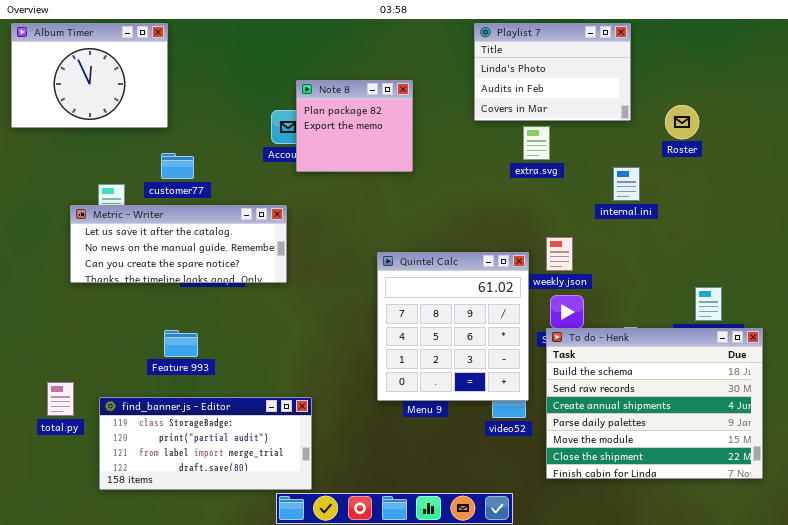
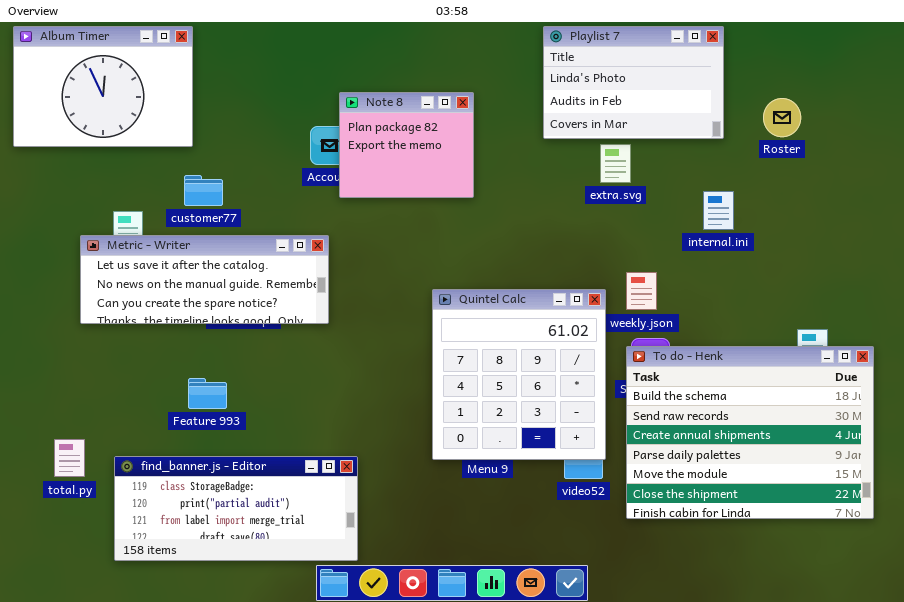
Roster: [665,105,699,139] -> [763,98,801,137], moved
To do - Henk: [546,328,763,479] -> [626,346,874,519], moved

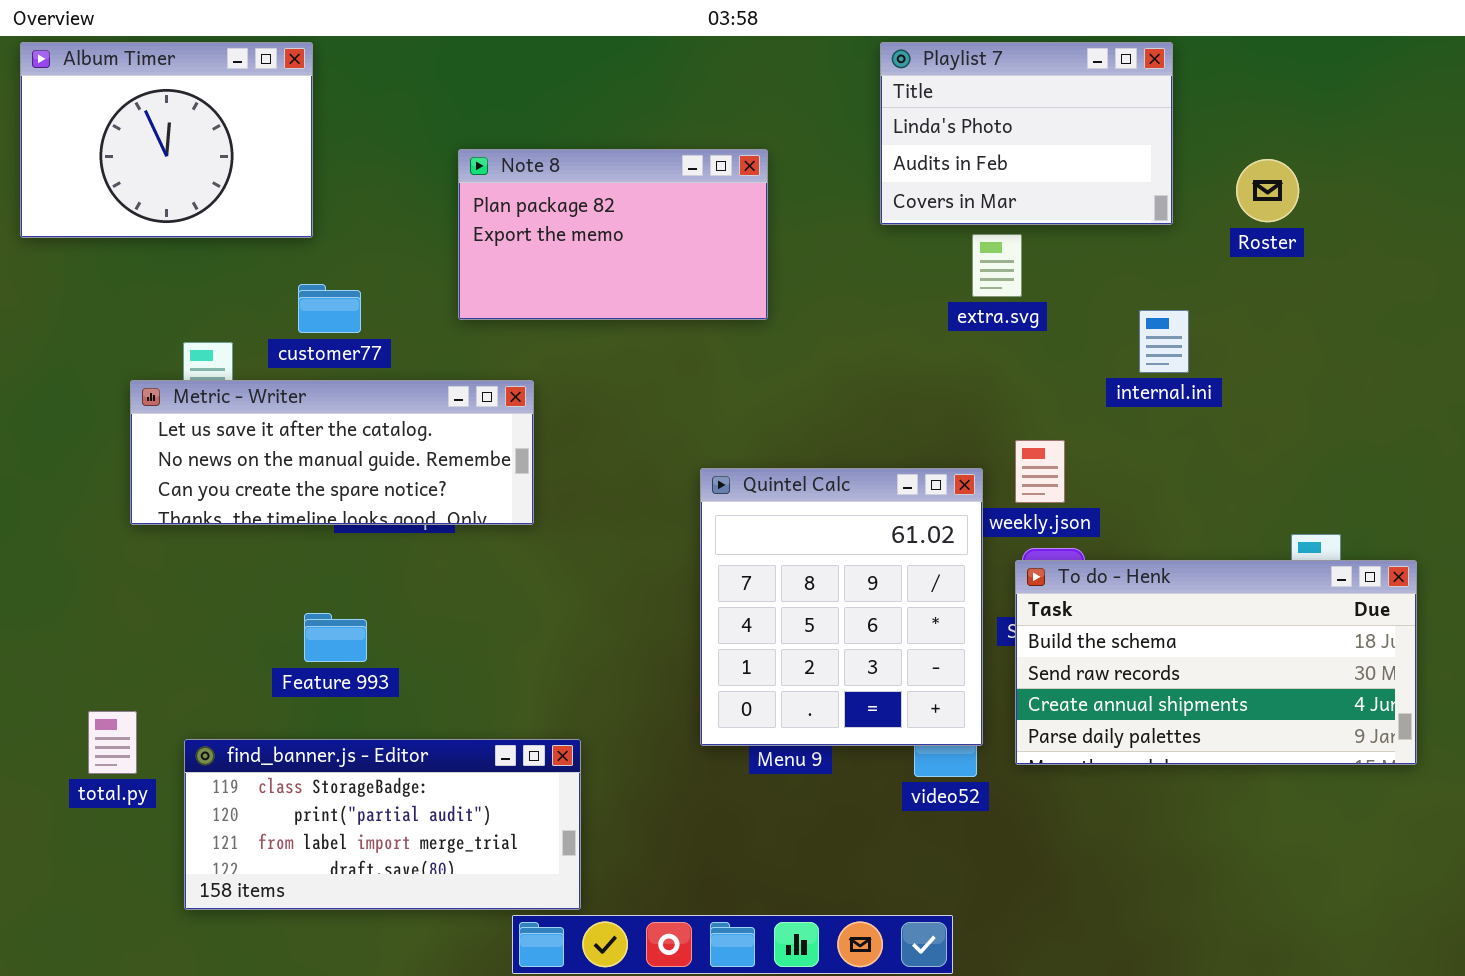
Note 8: [339,92,474,198] -> [458,149,768,320], resized
To do - Henk: [626,346,874,519] -> [1015,560,1417,765], resized

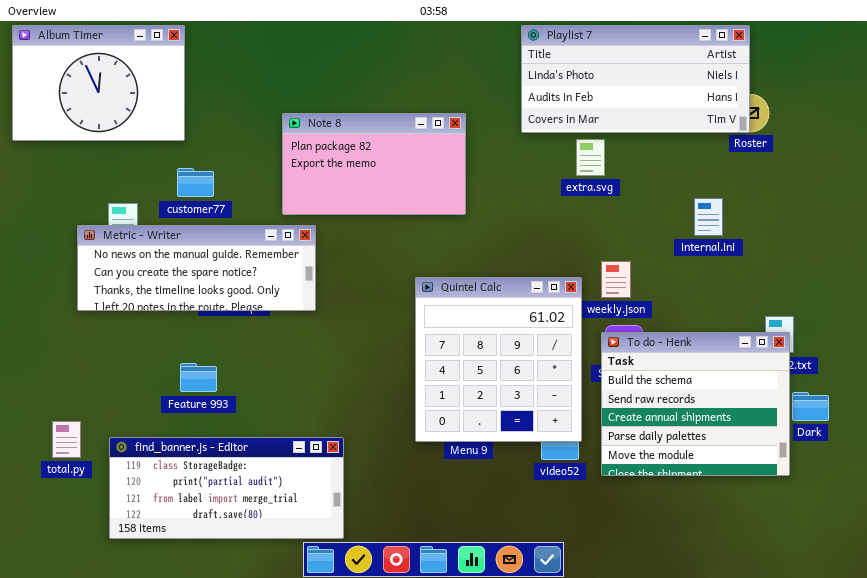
Playlist 7: [880,42,1173,225] -> [521,25,750,133], resized
Note 8: [458,149,768,320] -> [282,113,466,215], moved
internal.ini: [1139,310,1189,373] -> [694,198,723,236], moved
Metric - Writer: [130,380,534,525] -> [77,225,316,311], scrolled down 1 row
To do - Henk: [1015,560,1417,765] -> [601,332,790,476], resized

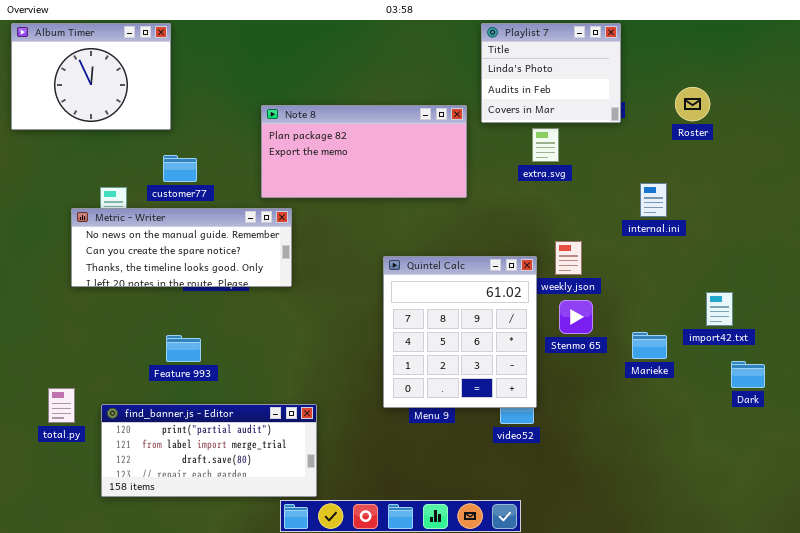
Playlist 7: [521,25,750,133] -> [481,23,621,123], resized
Note 8: [282,113,466,215] -> [261,105,467,198], resized
To do - Henk: [601,332,790,476] -> none, closed
find_banner.js - Editor: [109,437,344,539] -> [101,404,317,497], scrolled down 1 row

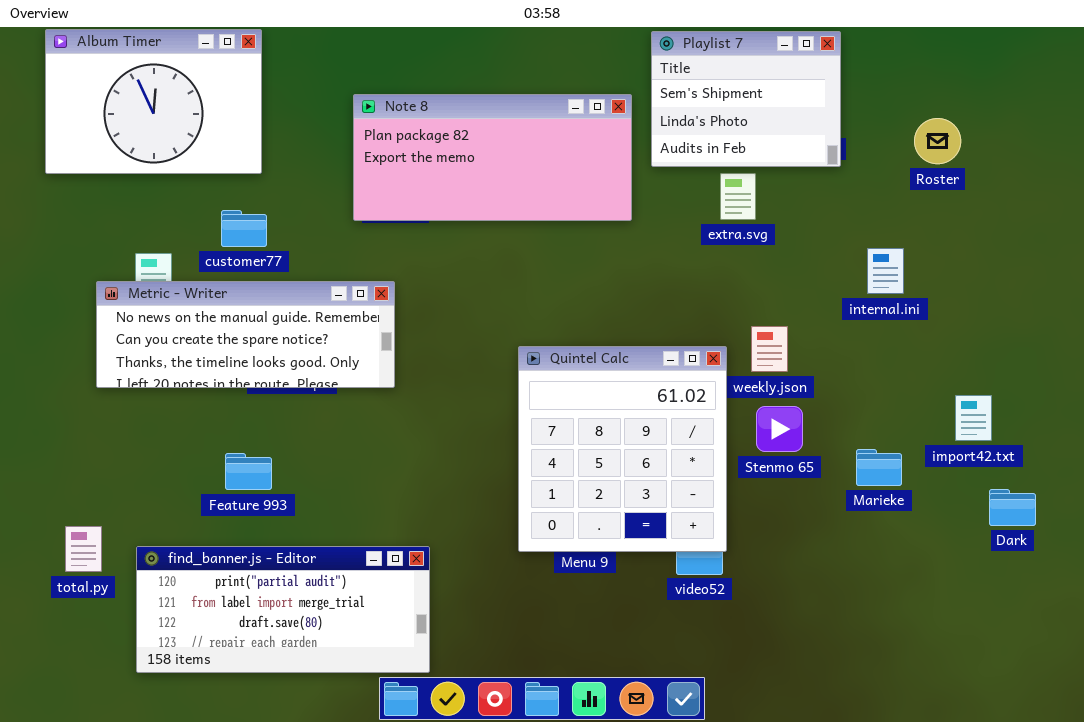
Album Timer: [11,23,171,130] -> [45,29,262,174], moved
Playlist 7: [481,23,621,123] -> [651,31,841,167], scrolled up 1 row
Note 8: [261,105,467,198] -> [353,94,632,221], moved

